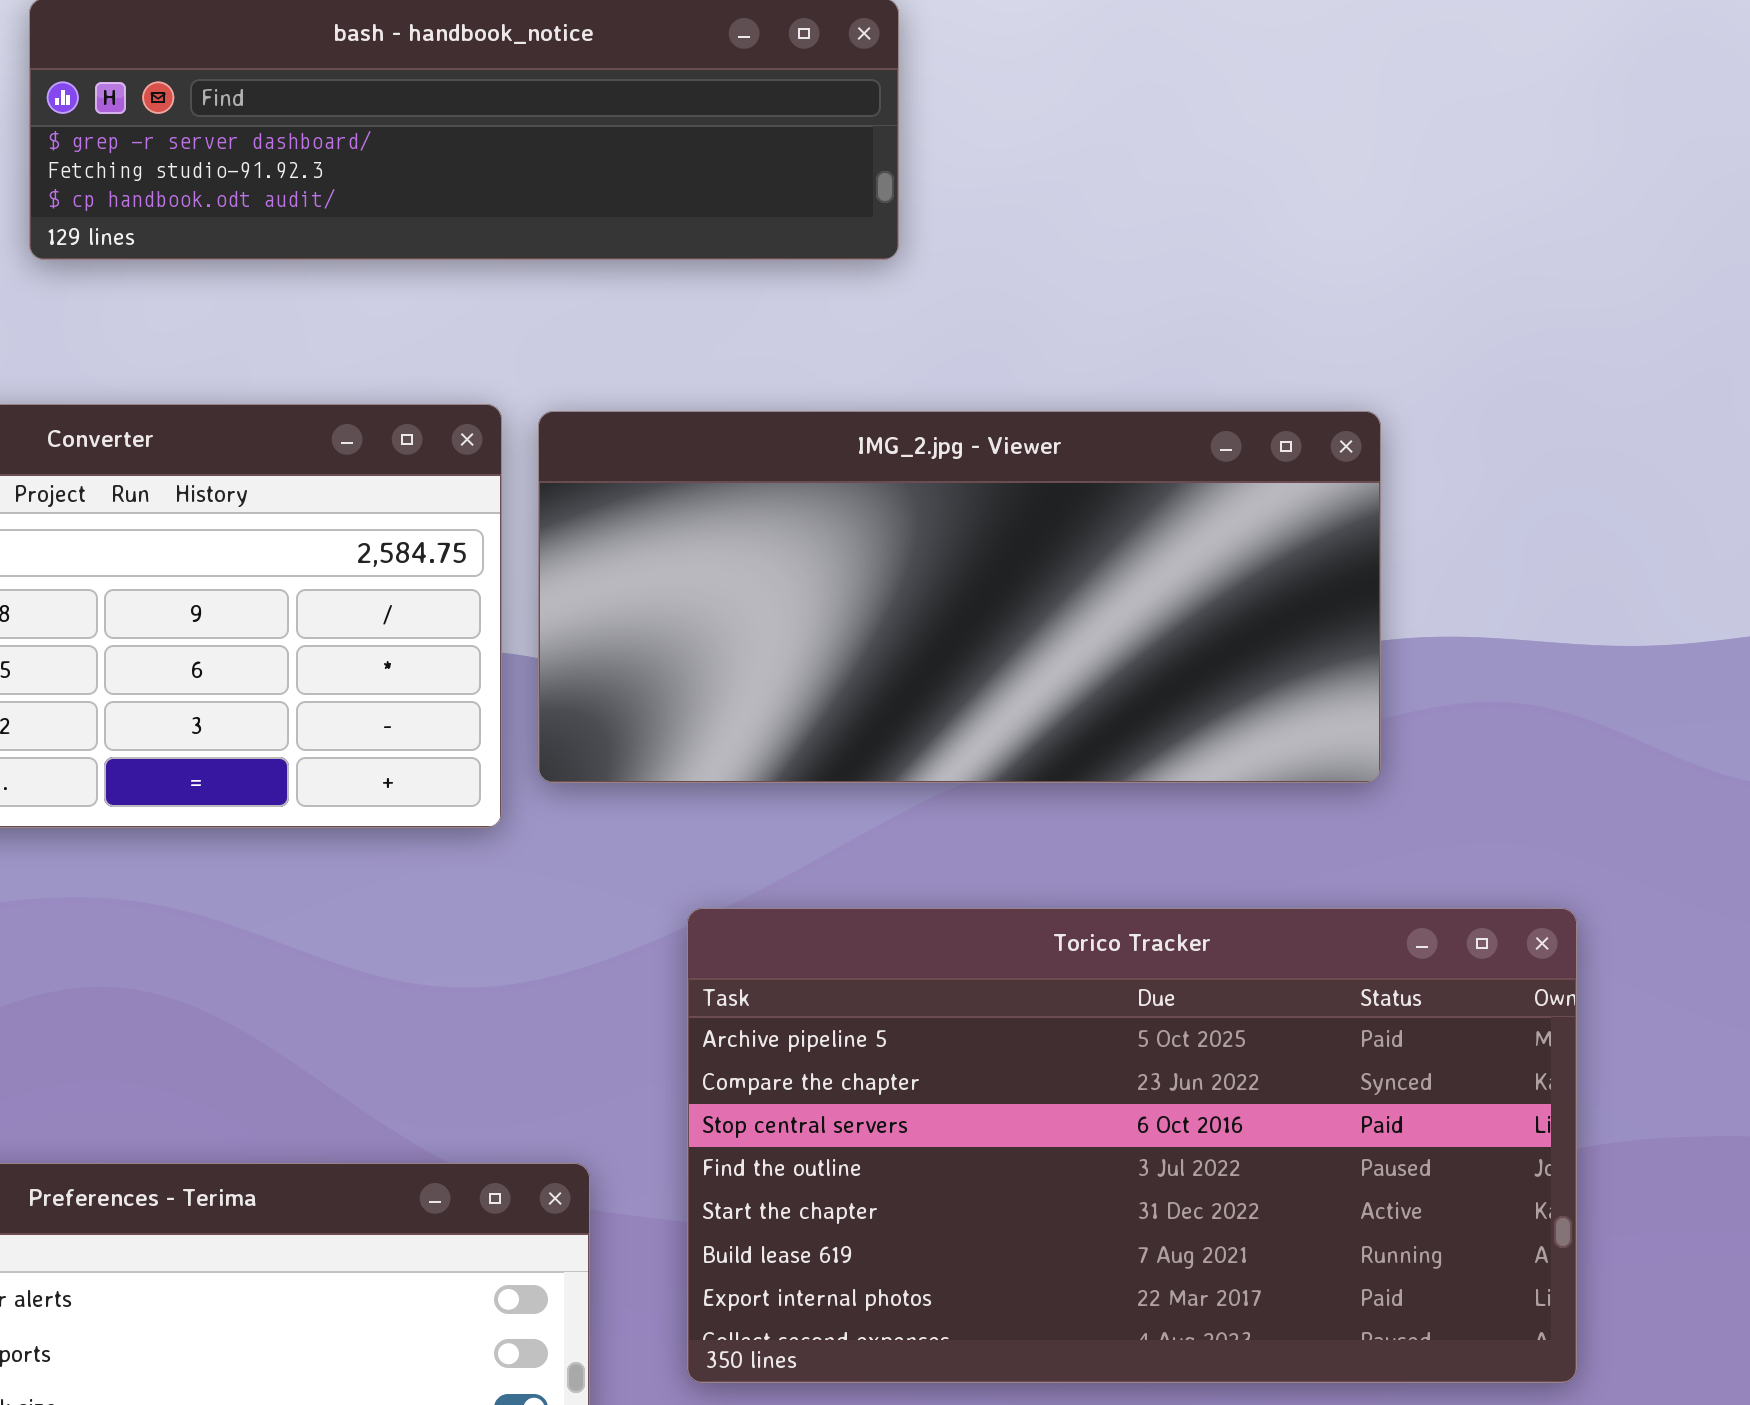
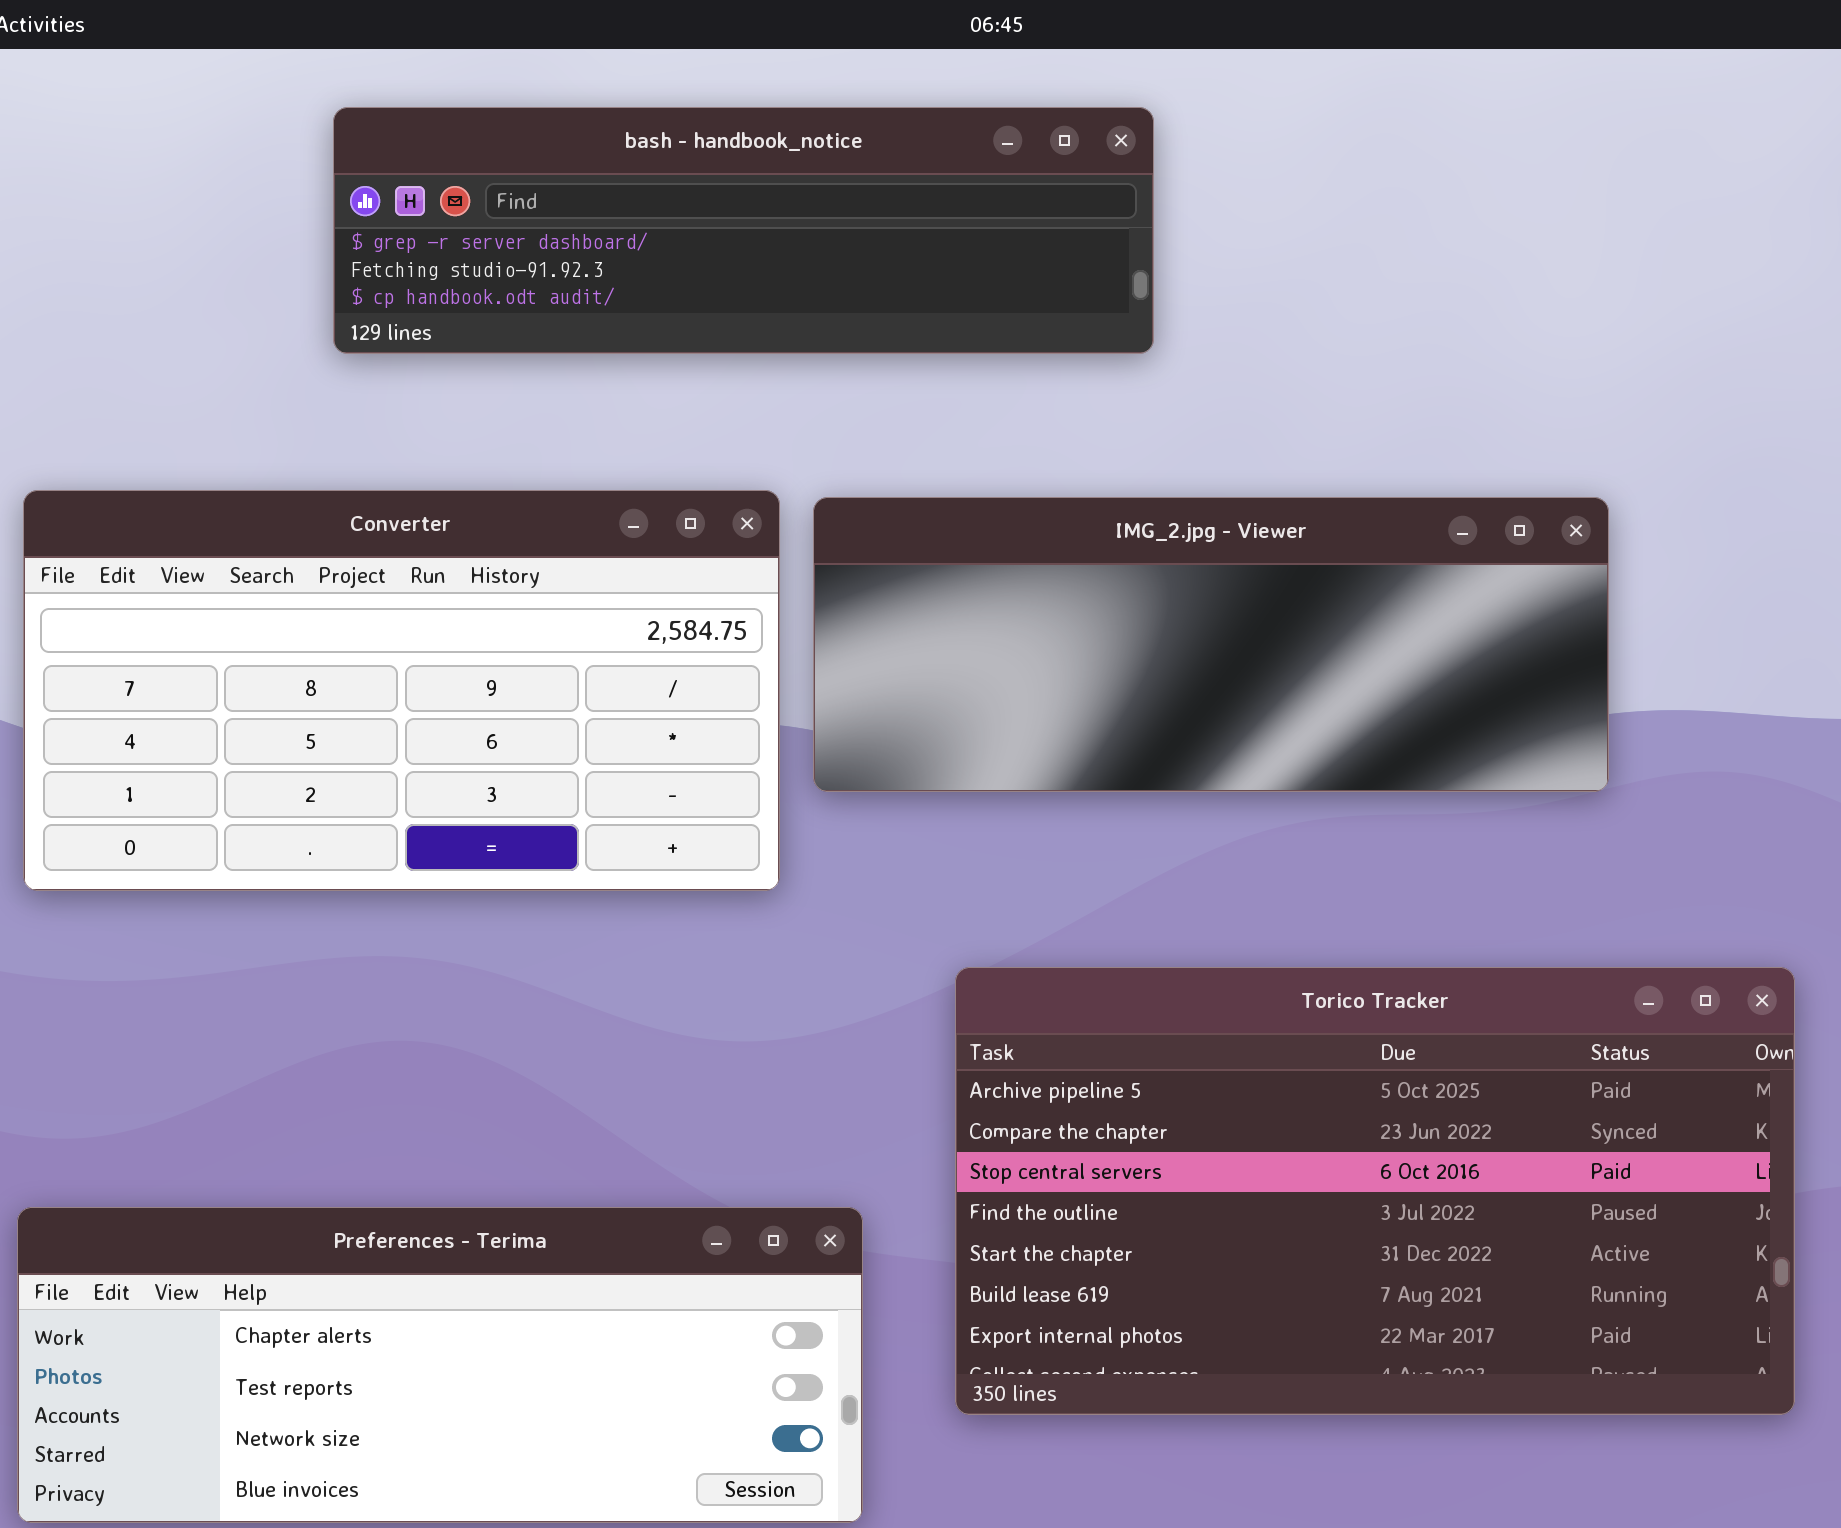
IMG_2.jpg - Viewer: [538,411,1381,783] -> [813,497,1609,792], resized

